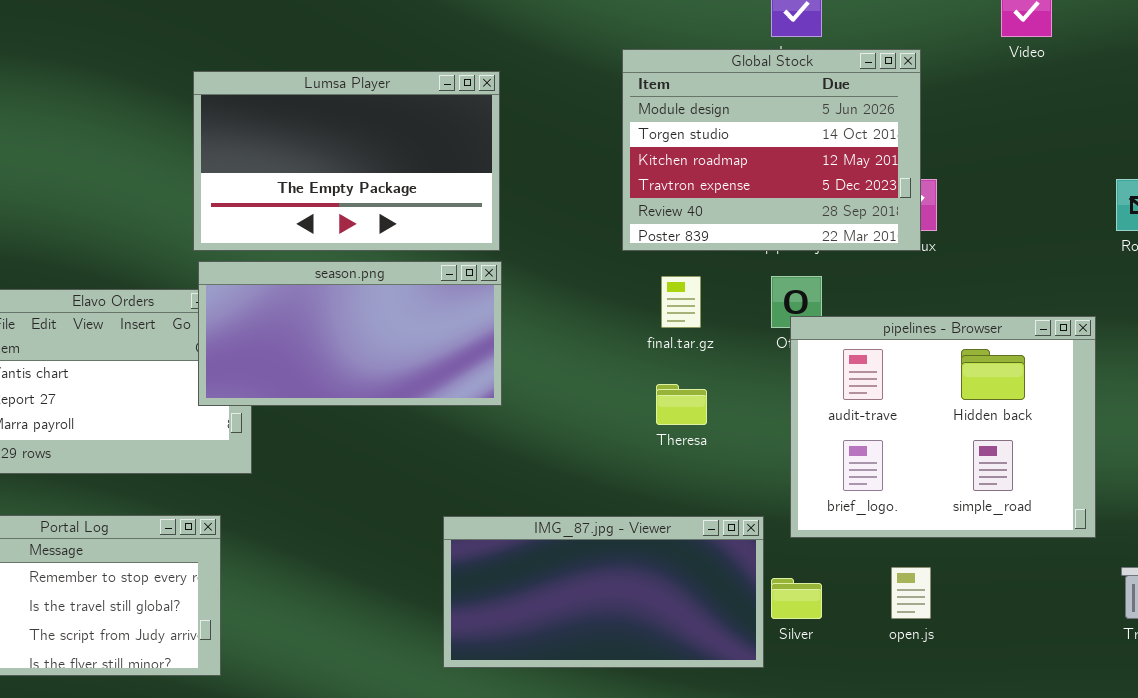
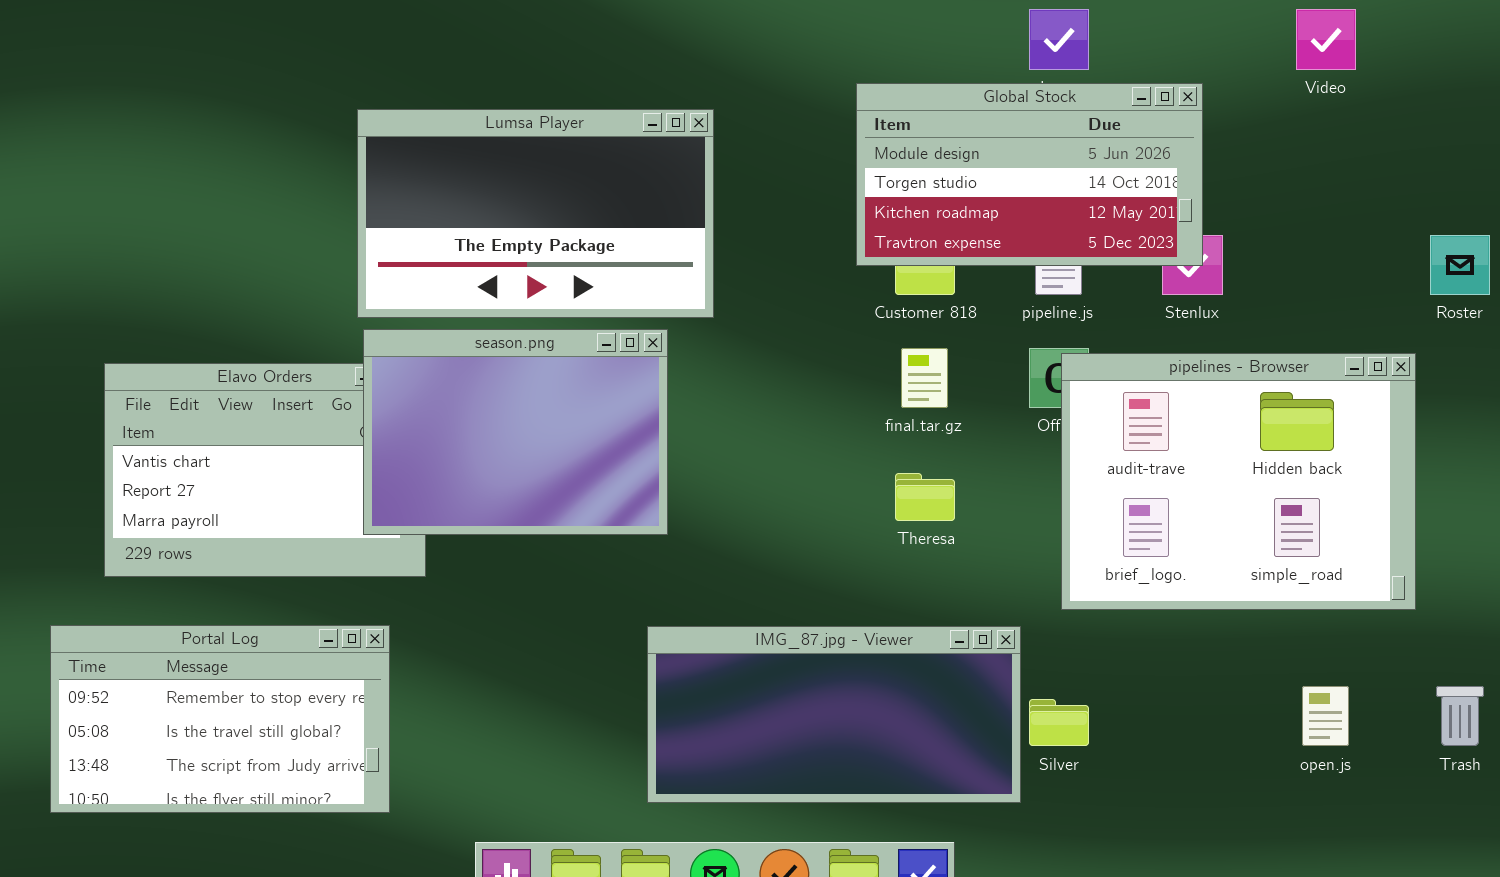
Global Stock: [622,49,921,251] -> [856,83,1203,266], resized
season.png: [198,261,502,406] -> [363,329,668,535], resized
pipelines - Browser: [790,316,1096,538] -> [1061,353,1416,610], moved
open.js: [891,567,931,619] -> [1302,686,1349,746], moved

